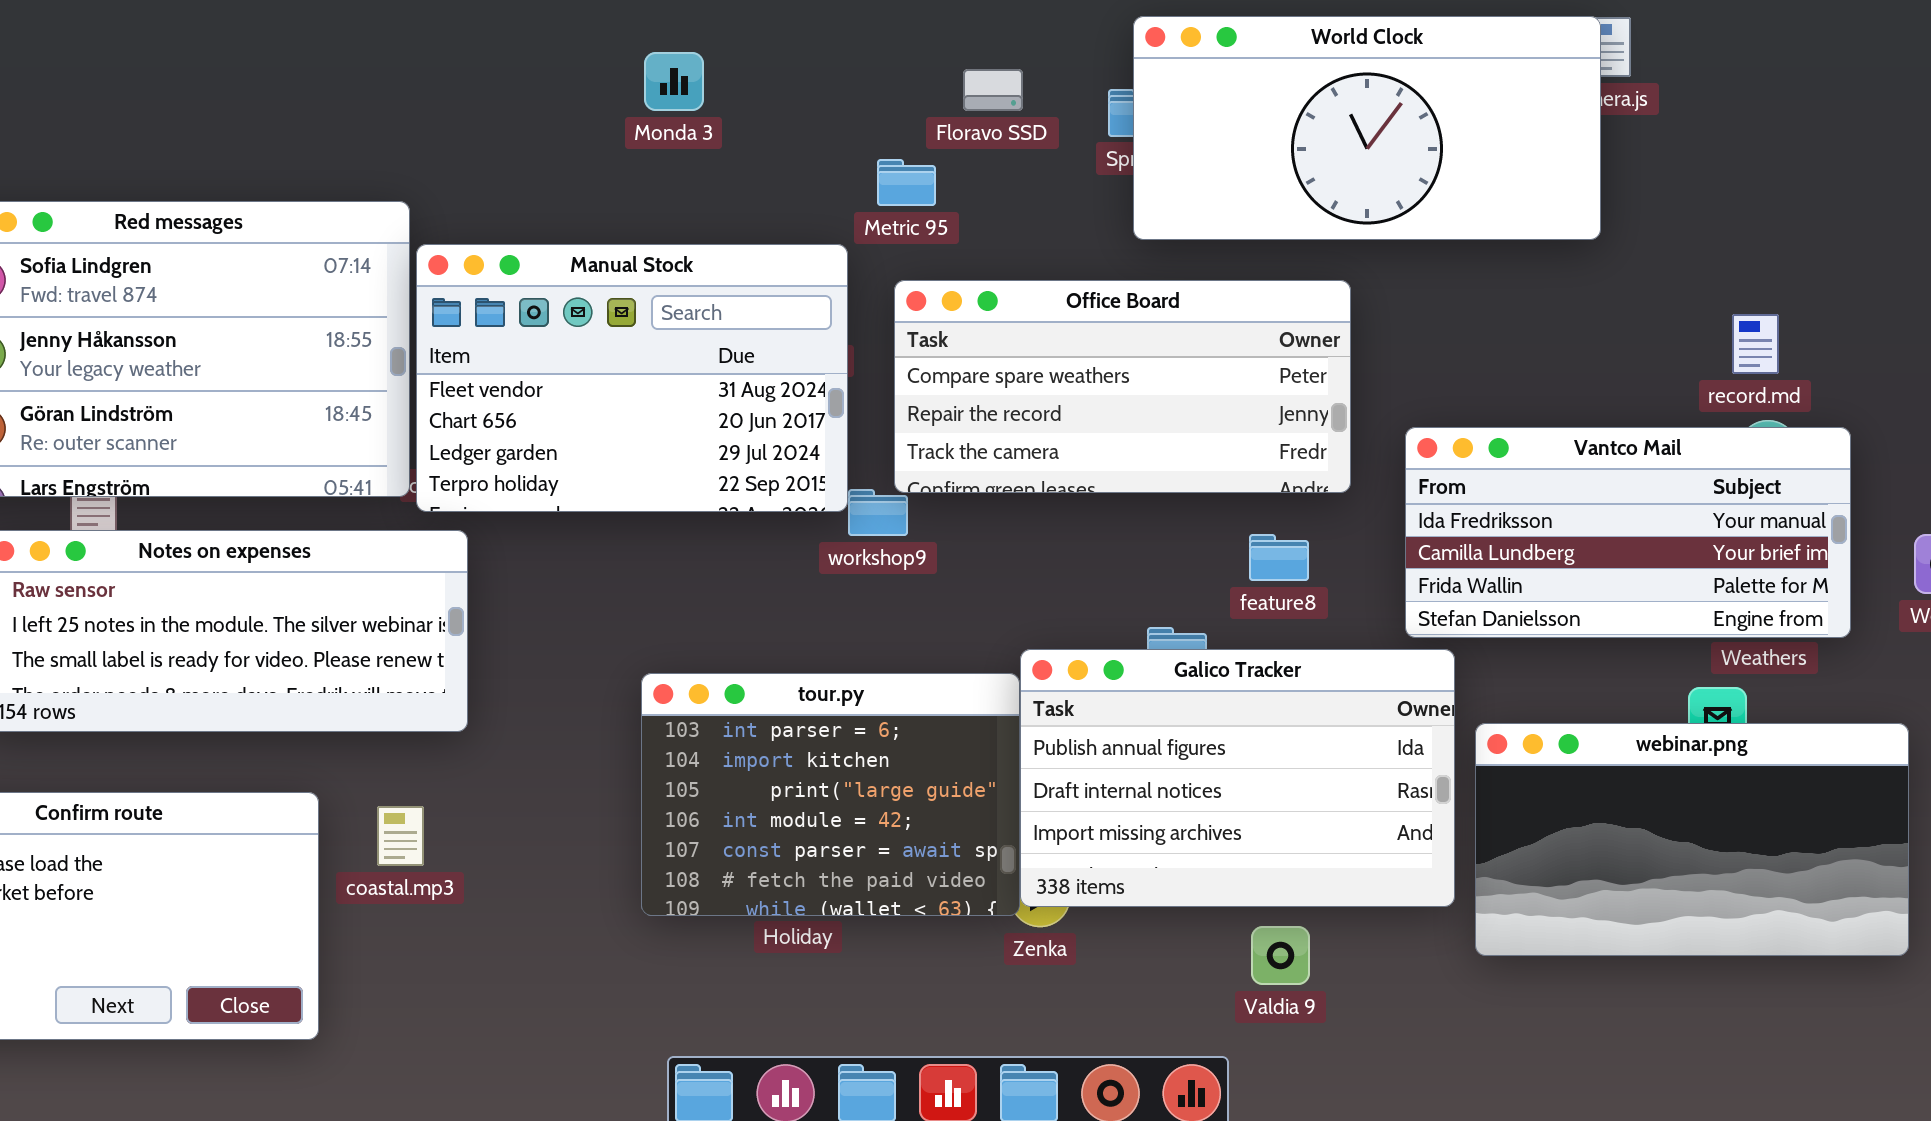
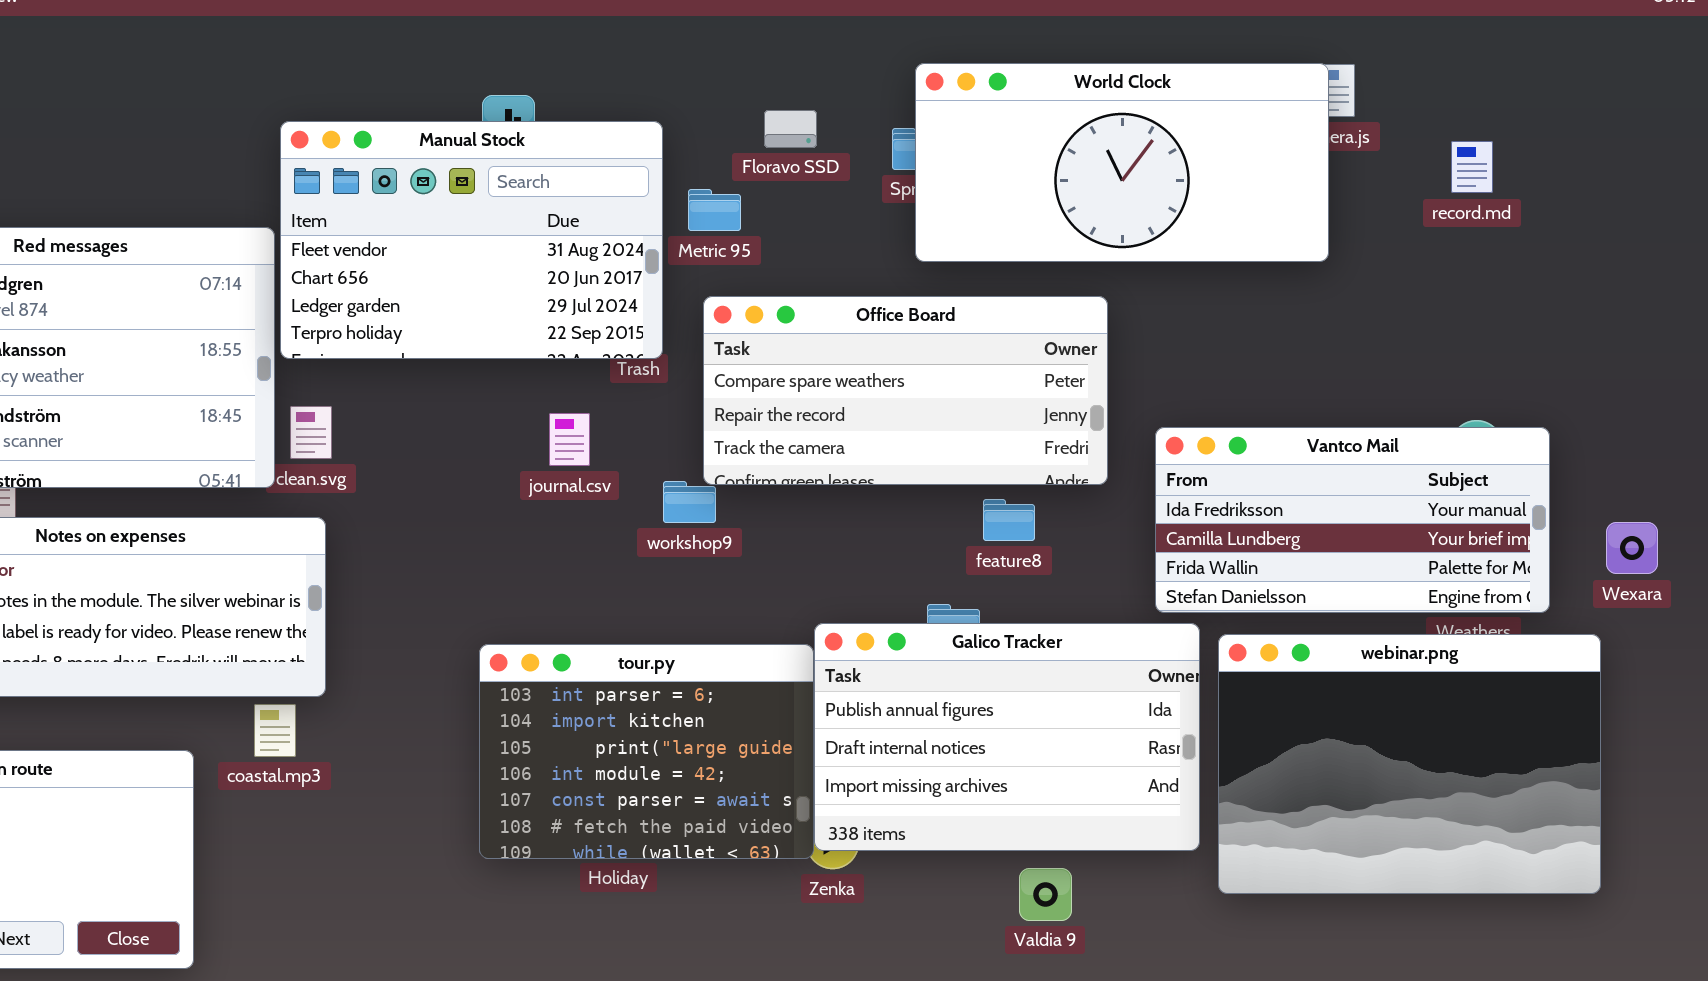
Manual Stock: [416,244,848,512] -> [280,121,663,359], moved
record.md: [1732,314,1779,374] -> [1451,141,1493,193], moved
feature8: [1249,534,1309,581] -> [983,499,1035,541], moved
webinar.png: [1475,723,1909,956] -> [1218,634,1601,894], resized
coastal.mp3: [377,806,424,866] -> [254,704,296,757], moved

